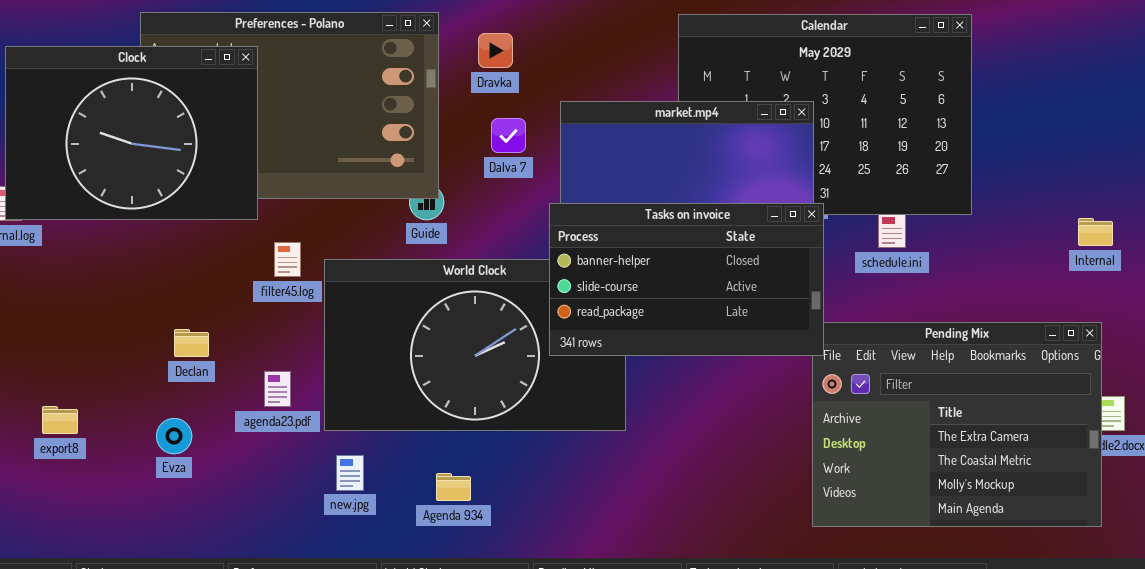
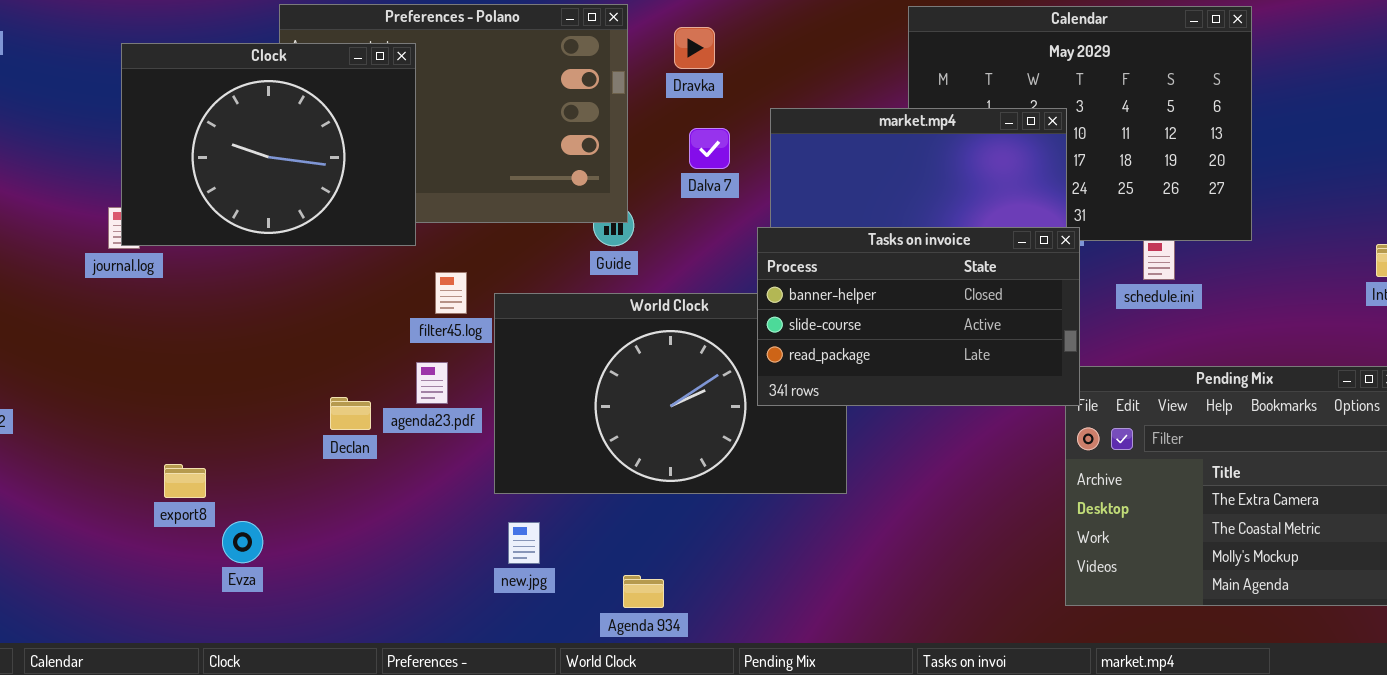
Declan: [174,329,209,357] -> [330,397,371,430], moved
agenda23.pdf: [264,371,291,407] -> [416,362,448,404], moved
Evza: [156,418,192,454] -> [222,521,263,563], moved
Agenda 934: [436,473,471,501] -> [623,575,664,608], moved

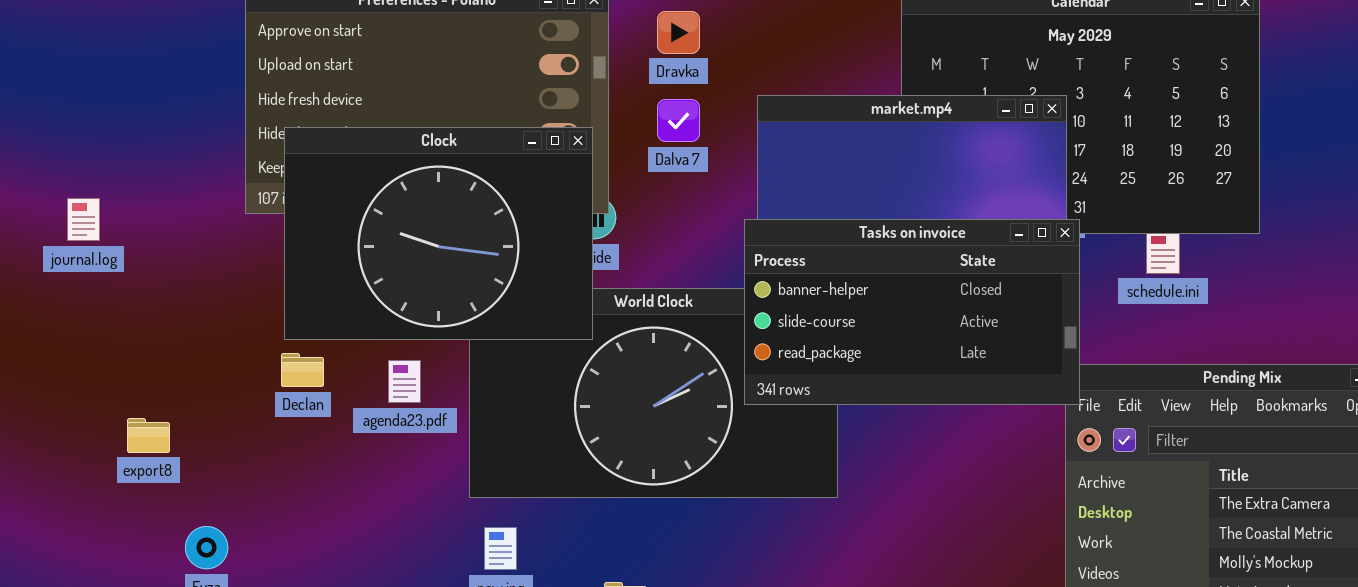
Clock: [121,43,416,246] -> [284,127,593,340], moved
Dalva 7: [689,128,730,169] -> [657,99,700,142], moved
Declan: [330,397,371,430] -> [281,353,324,387], moved
export8: [164,464,206,498] -> [127,418,170,453], moved

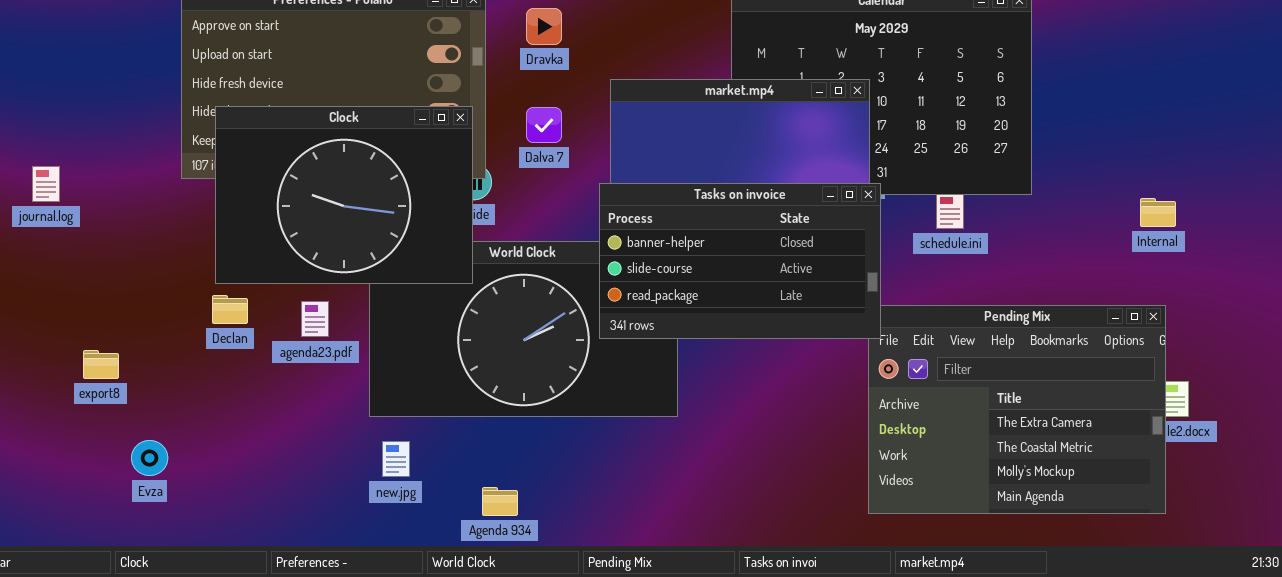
Dalva 7: [657,99,700,142] -> [526,107,562,143], moved

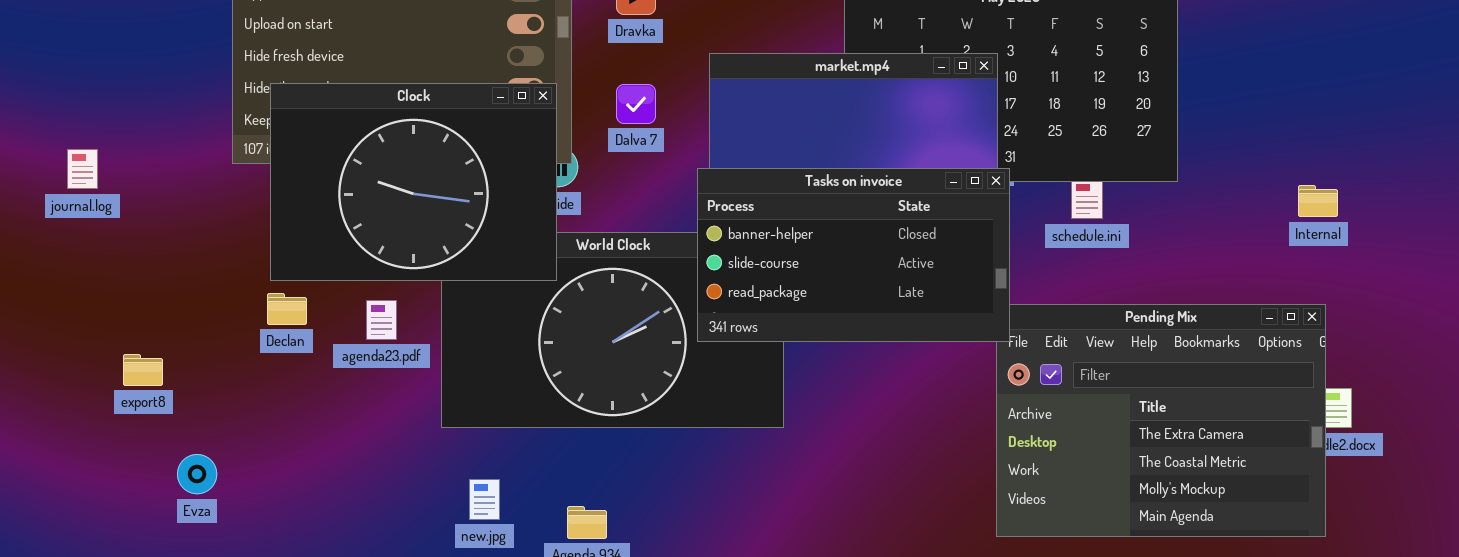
new.jpg: [382,441,410,477] -> [469,479,500,520], moved

